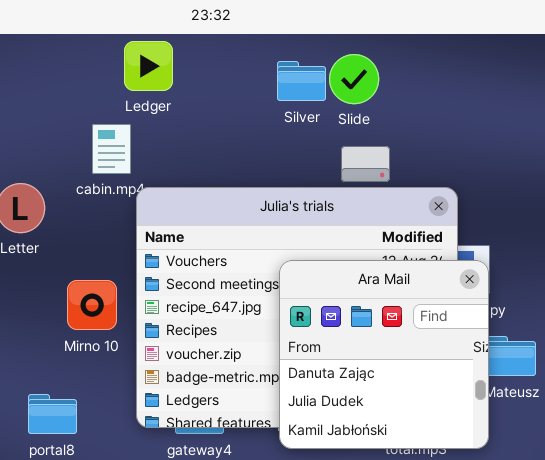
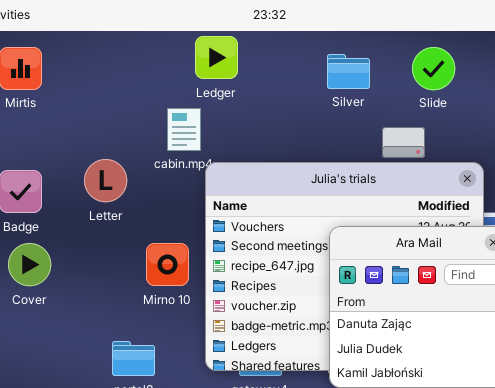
Slide: [329,54,379,104] -> [412,47,455,90], moved

